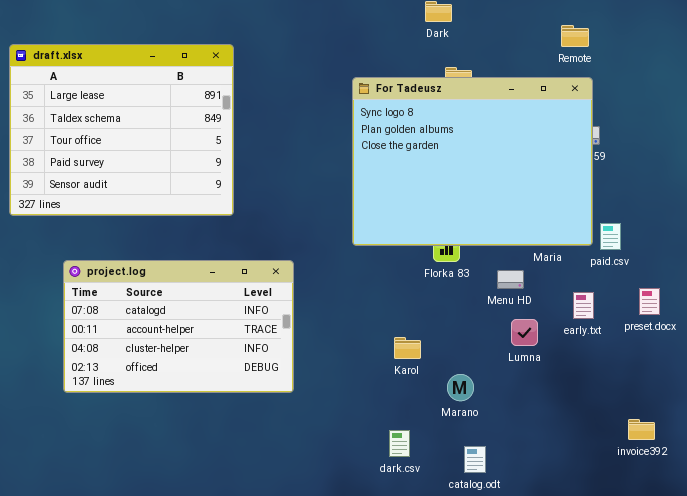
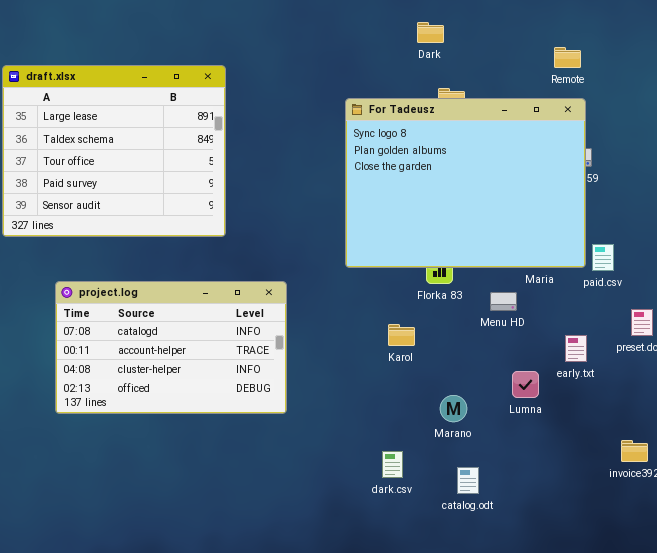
early.txt: [573,292,594,319] -> [565,335,587,362], moved
Lumna: [511,319,538,346] -> [512,371,539,398], moved
Karol: [394,337,421,359] -> [388,324,415,346], moved

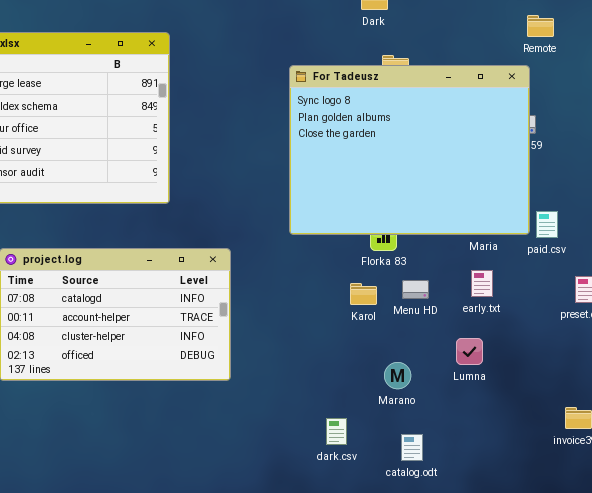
Remote: [554,47,581,68] -> [527,15,554,37], moved
Menu HD: [490,292,517,311] -> [402,280,429,299], moved
Karol: [388,324,415,346] -> [350,283,377,305], moved
early.txt: [565,335,587,362] -> [471,270,493,297], moved

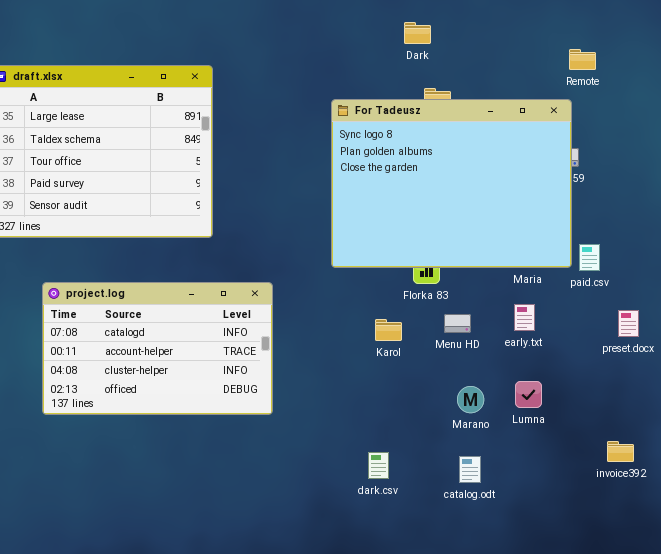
Karol: [350,283,377,305] -> [375,319,402,341], moved
Lumna: [456,338,483,365] -> [515,381,542,408], moved
Marano: [384,362,411,389] -> [457,386,484,413], moved
catalog.odt: [401,434,423,461] -> [459,456,481,483], moved

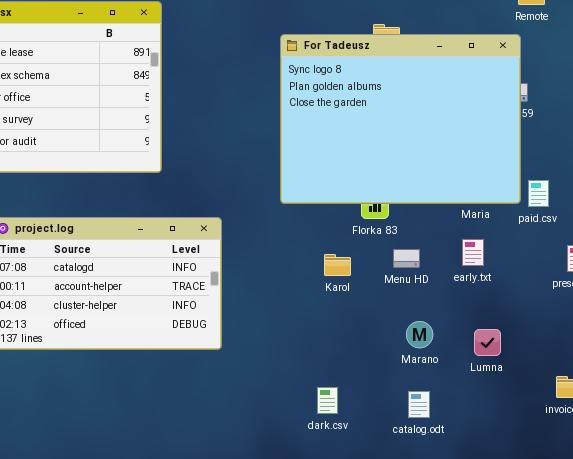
Lumna: [515,381,542,408] -> [474,329,501,356], moved

